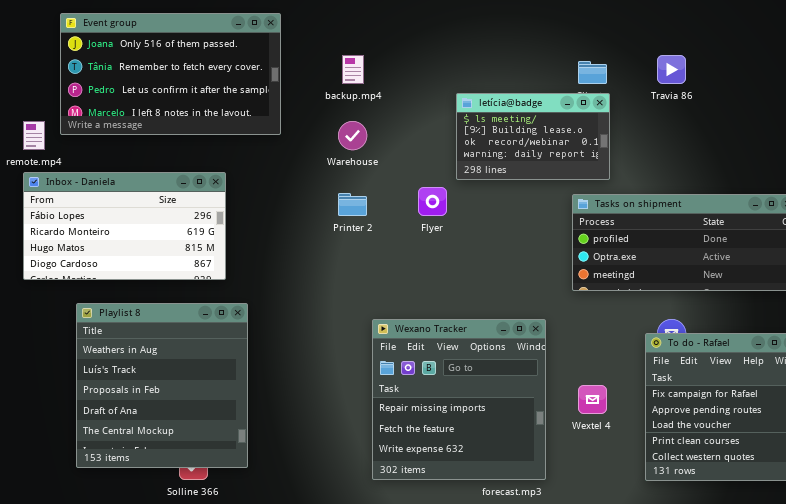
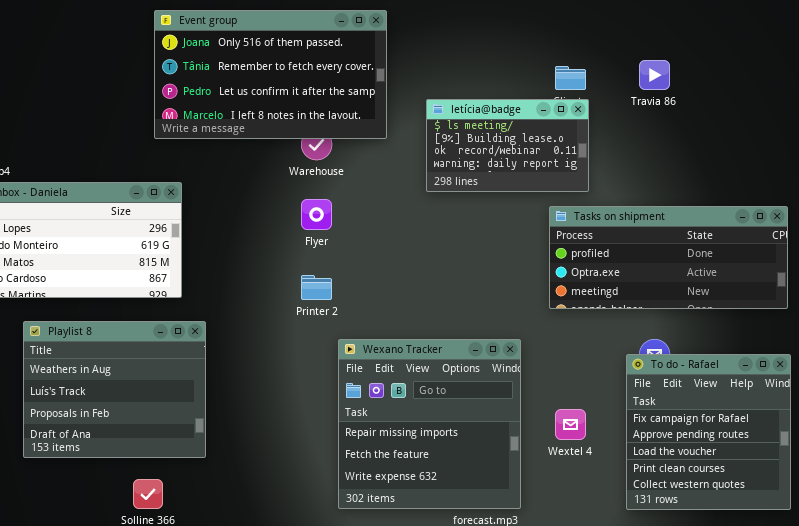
Event group: [60,13,281,135] -> [154,10,387,139], moved
Flyer: [418,187,447,216] -> [301,199,332,230], moved
Printer 2: [338,193,367,216] -> [301,275,332,300], moved
Playlist 8: [76,303,248,468] -> [23,321,206,458], resized

